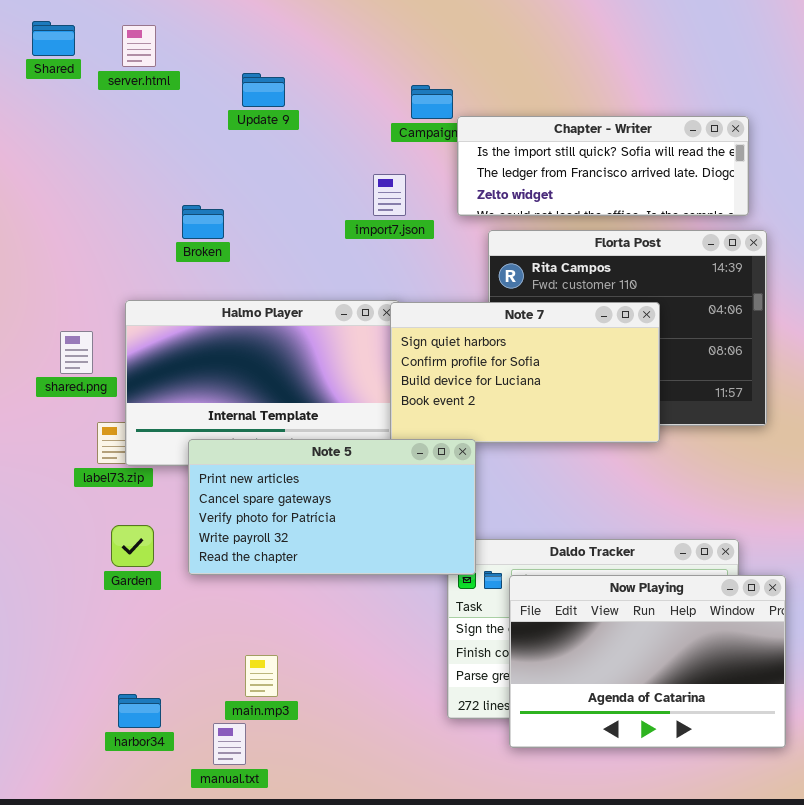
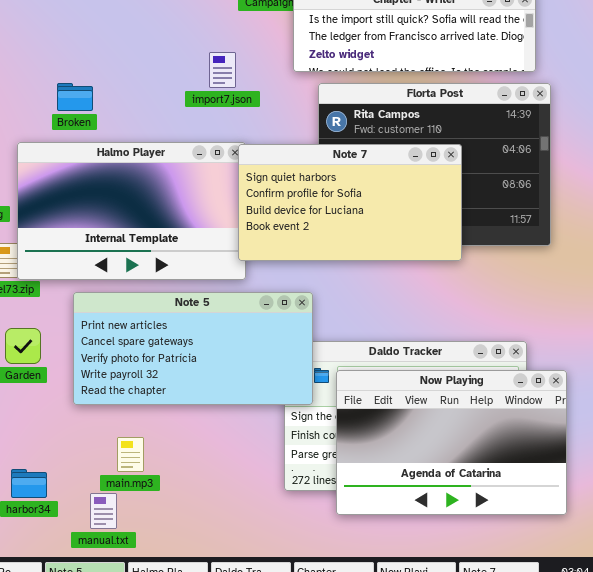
import7.json: [373,174,406,216] -> [209,52,236,88], moved
Broken: [182,205,224,239] -> [57,83,93,111], moved
Note 5: [188,439,476,575] -> [73,292,313,405], moved

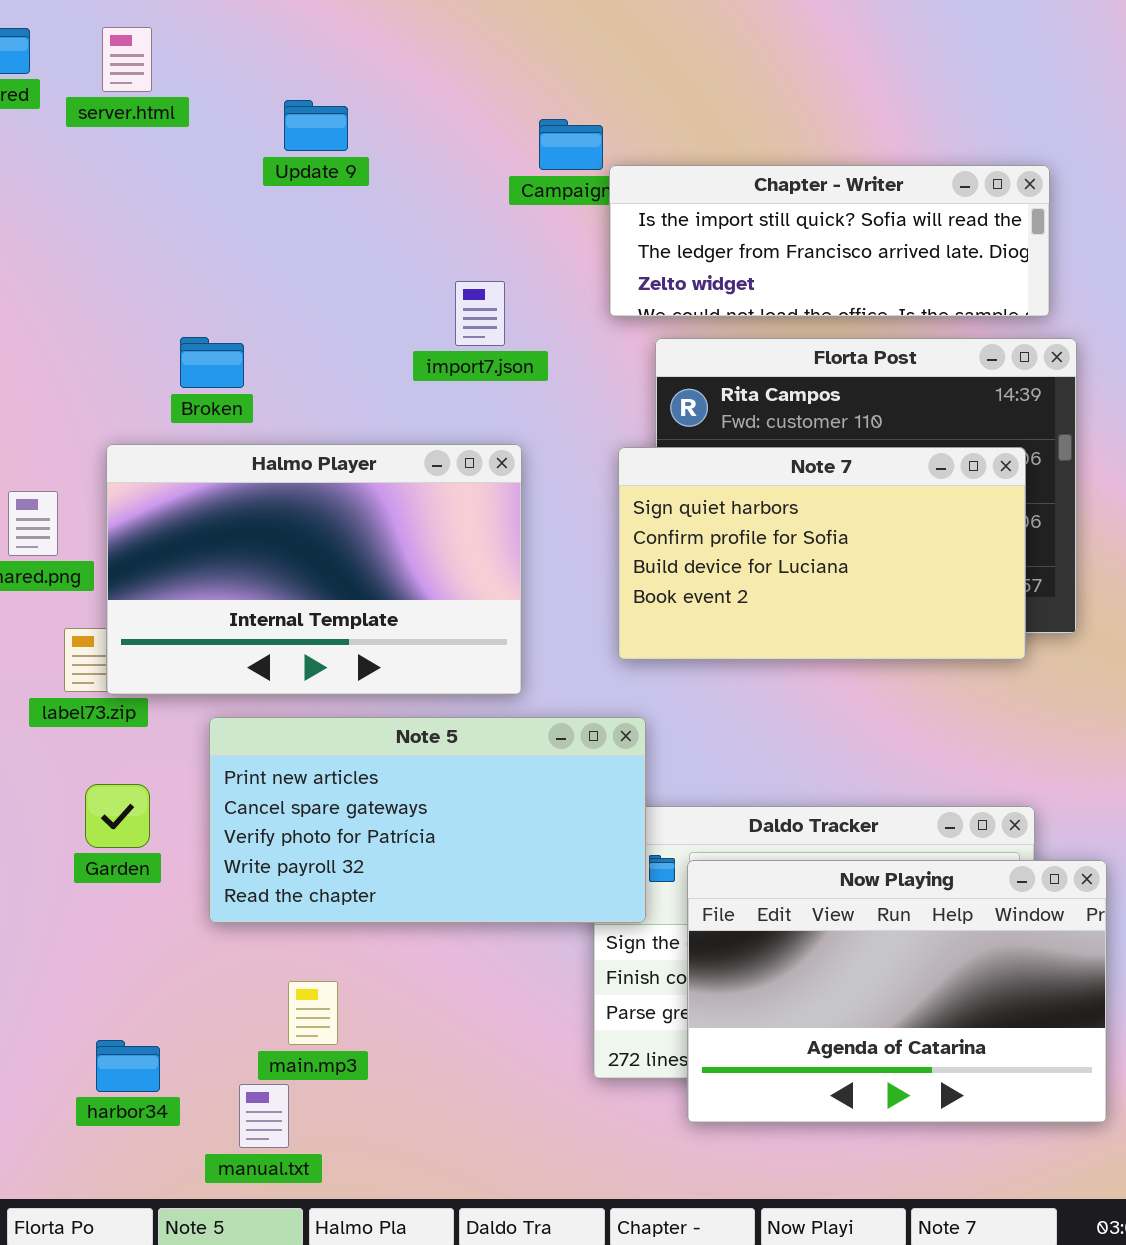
Note 7: [238,144,462,261] -> [618,447,1026,660], moved

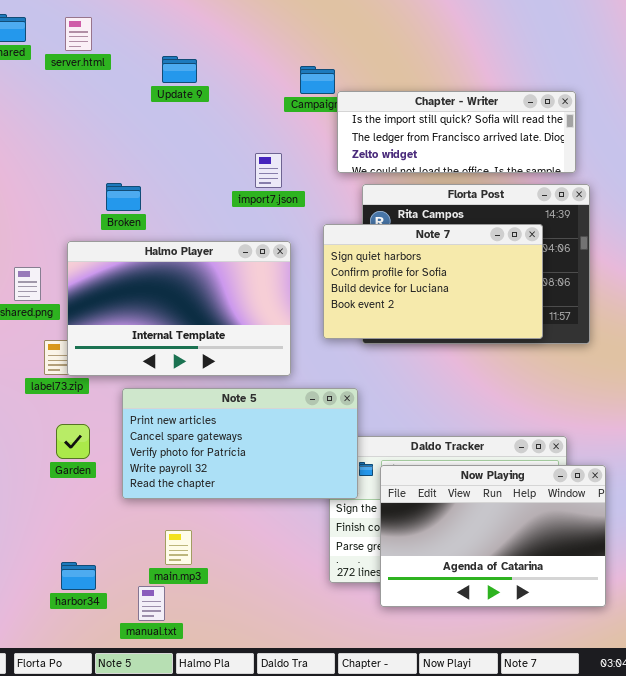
Note 7: [618,447,1026,660] -> [323,224,543,339], moved

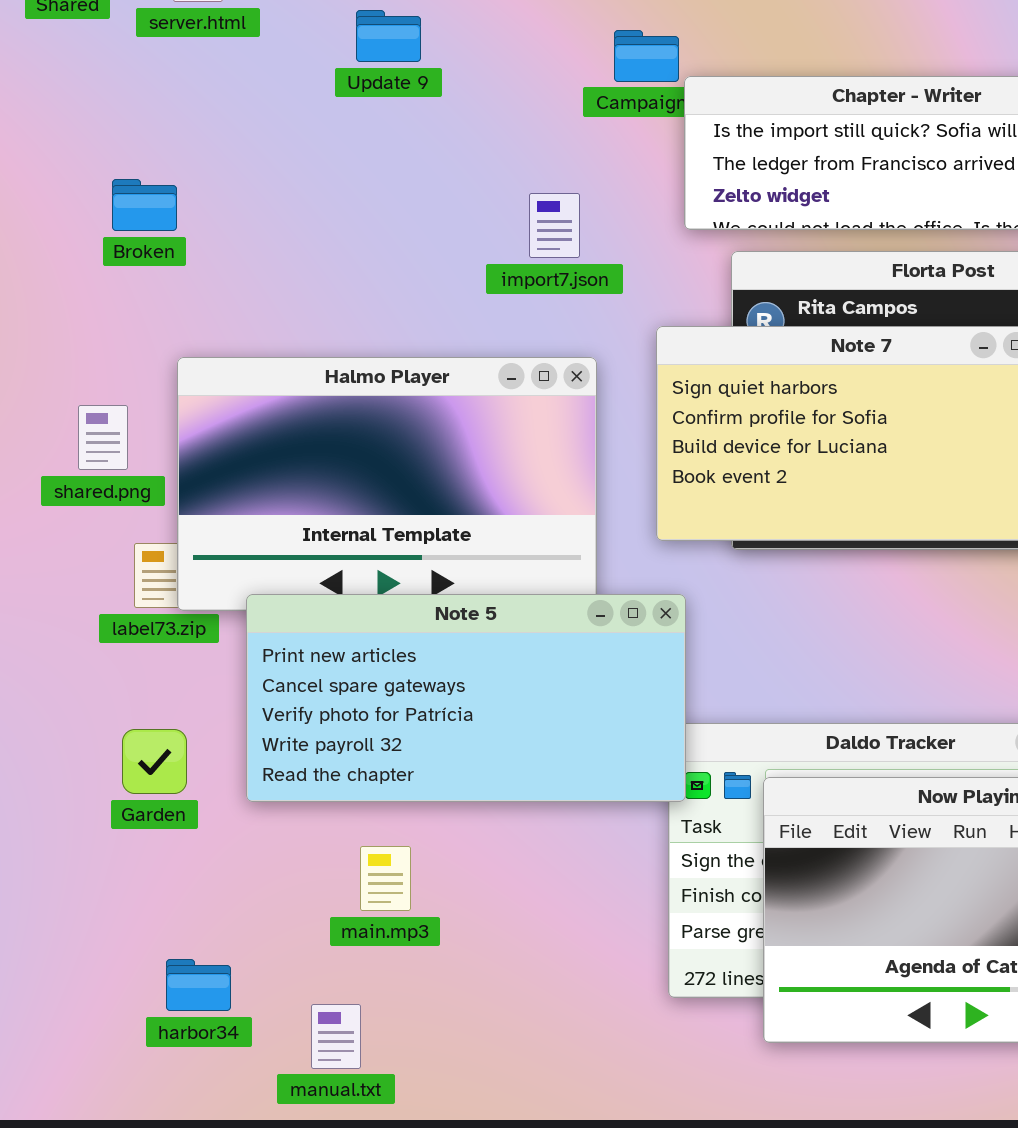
Broken: [106,183,141,211] -> [112,179,177,231], moved
Note 5: [122,388,358,499] -> [246,594,686,802], moved
Garden: [56,424,90,459] -> [122,729,187,794], moved
main.mp3: [165,530,192,565] -> [360,846,411,911], moved

